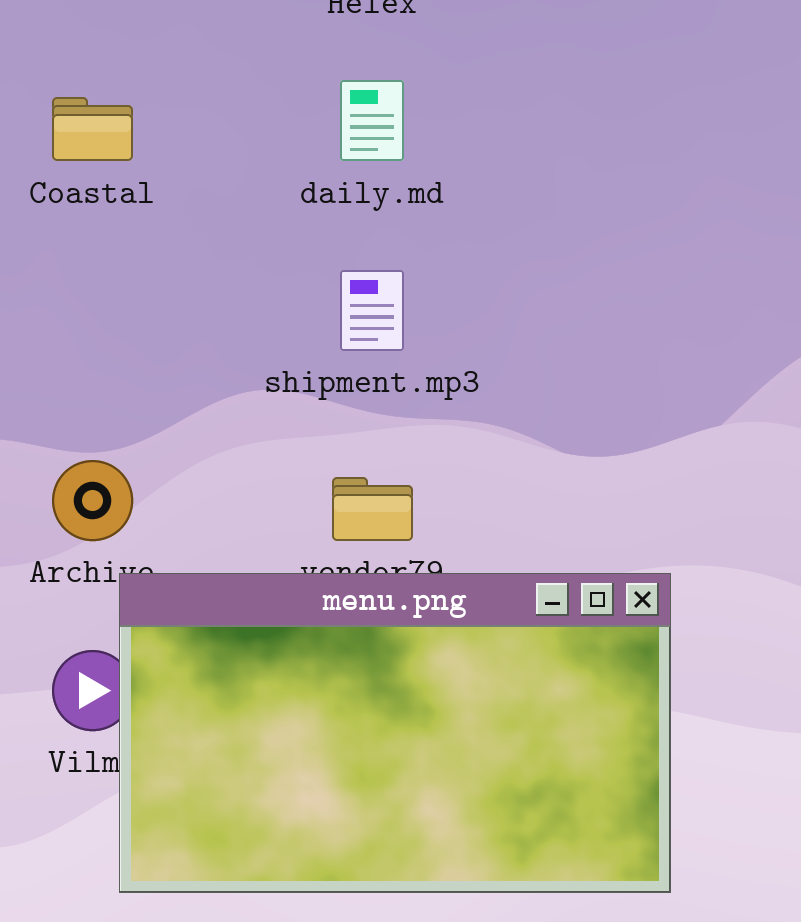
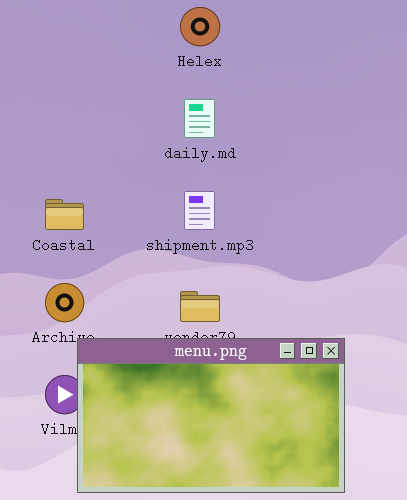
Coastal: [52,97,133,161] -> [45,199,84,230], moved

